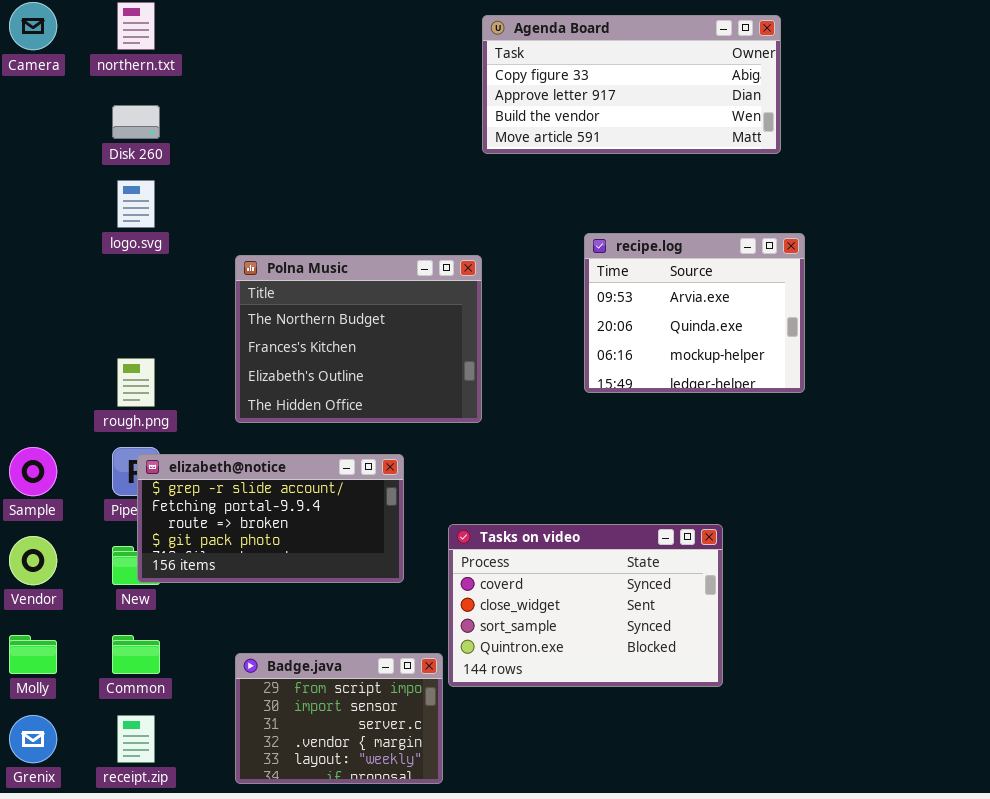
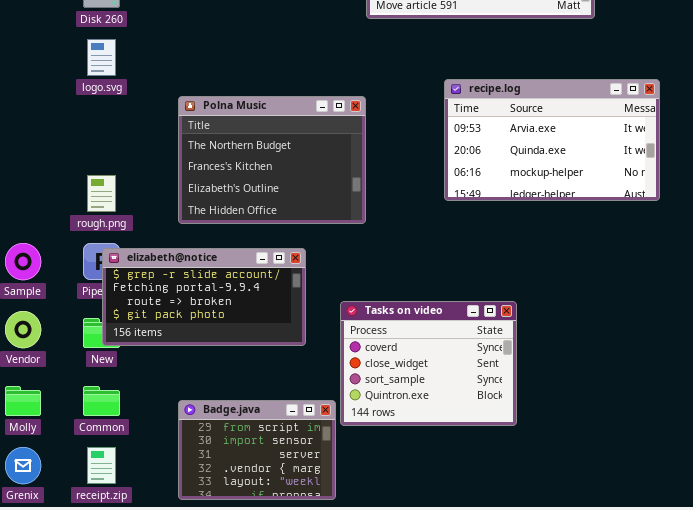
recipe.log: [584,233,805,393] -> [444,79,660,201], resized
Tasks on video: [448,524,723,687] -> [340,301,517,426], resized

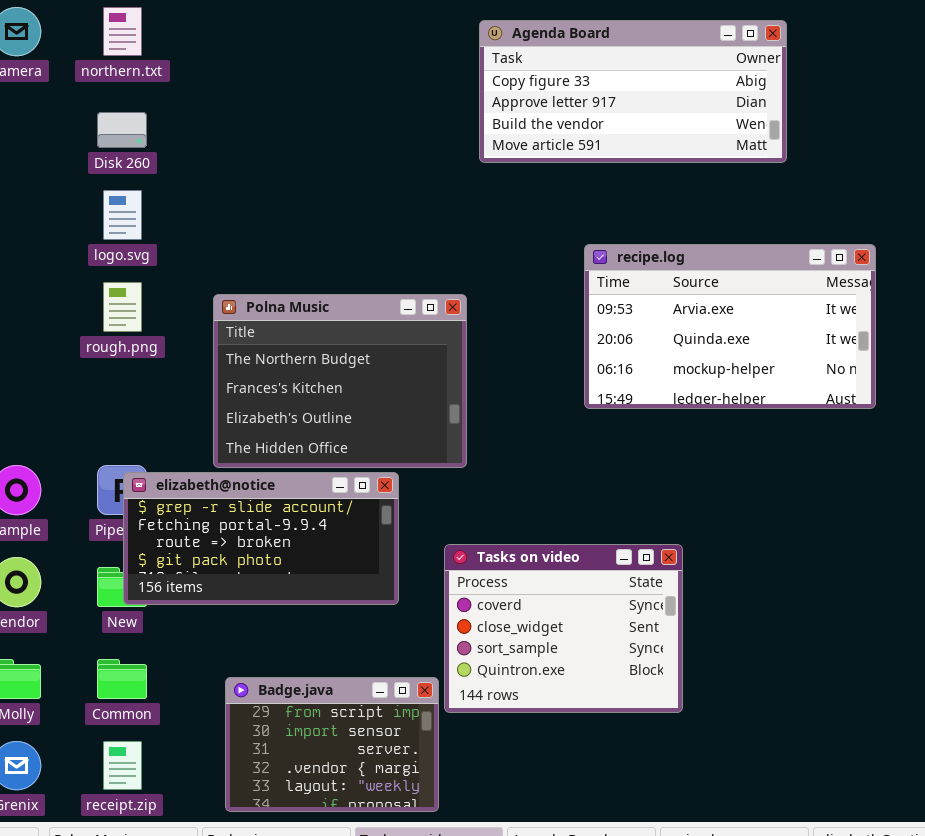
Polna Music: [178,96,366,224] -> [213,294,467,468], moved
rough.png: [87,175,116,212] -> [103,282,142,332], moved

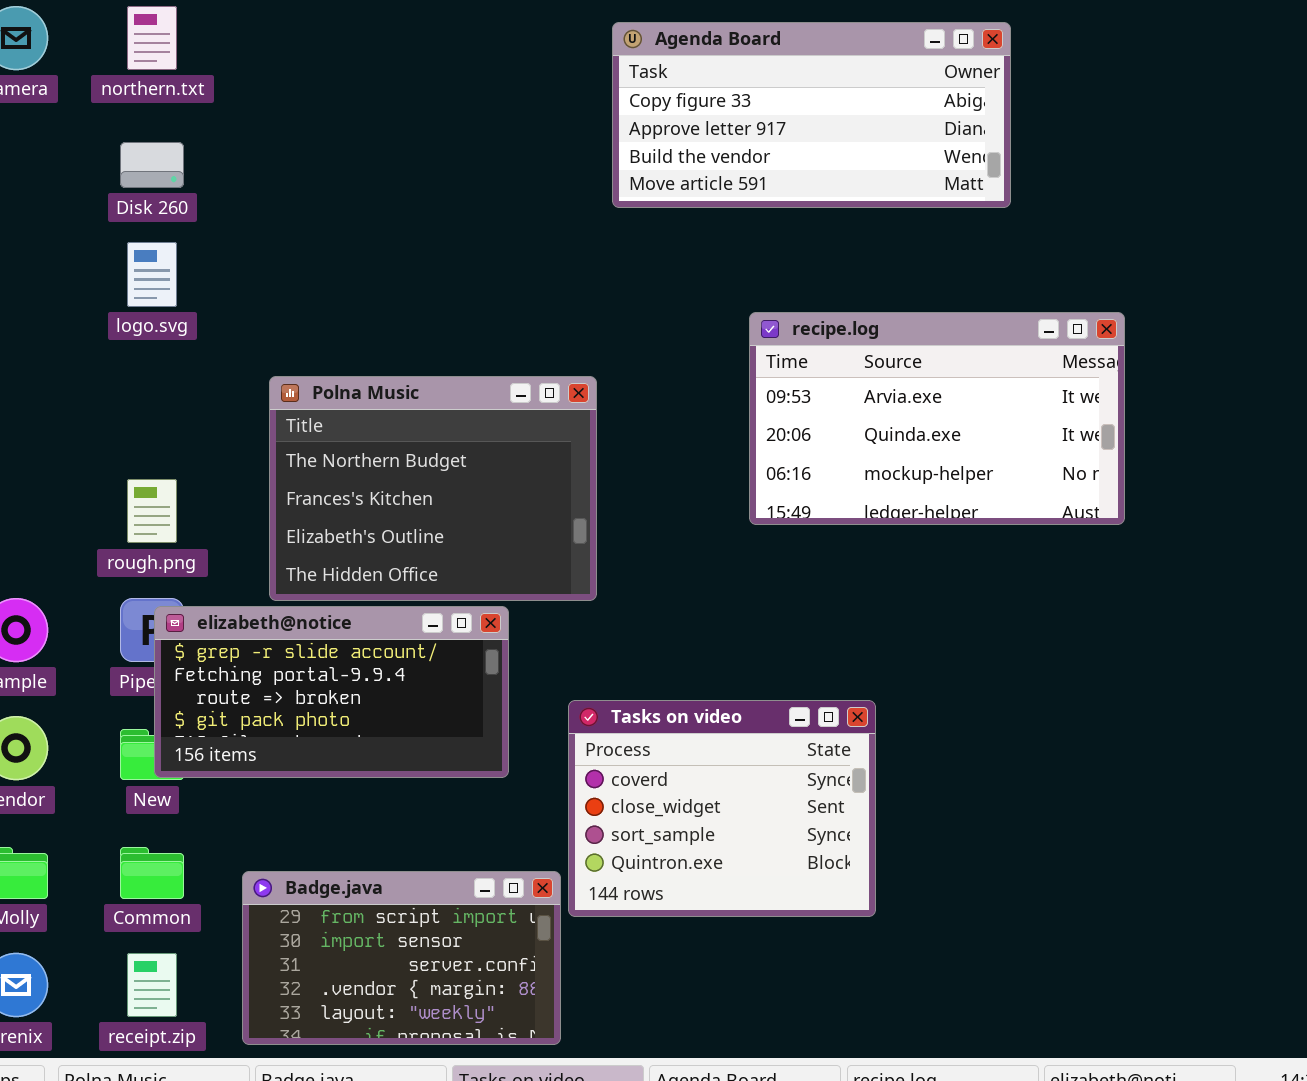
rough.png: [103,282,142,332] -> [127,479,177,543], moved
Badge.java: [225,677,439,812] -> [242,871,561,1045], resized

